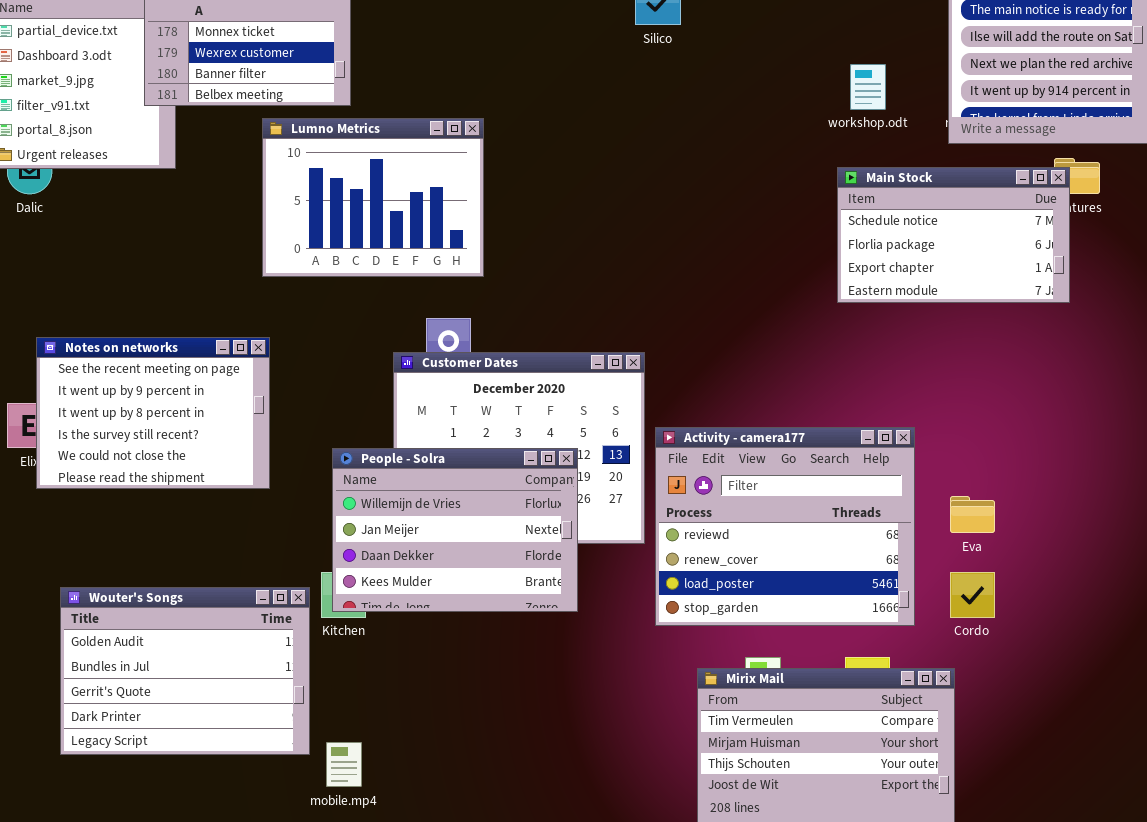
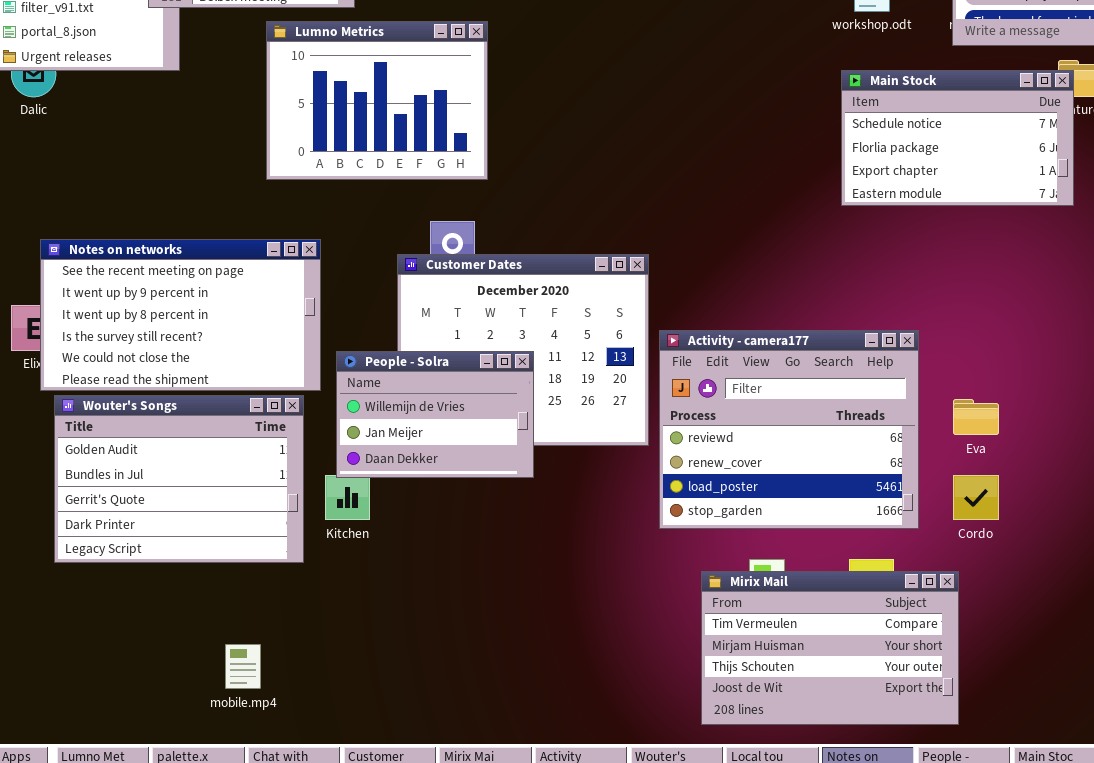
Notes on networks: [36,337,270,489] -> [40,239,321,391], resized
People - Solra: [332,448,578,612] -> [336,351,534,478], resized
Wouter's Songs: [60,587,310,755] -> [54,395,304,563], moved
mobile.mp4: [326,742,362,787] -> [225,644,261,689], moved

